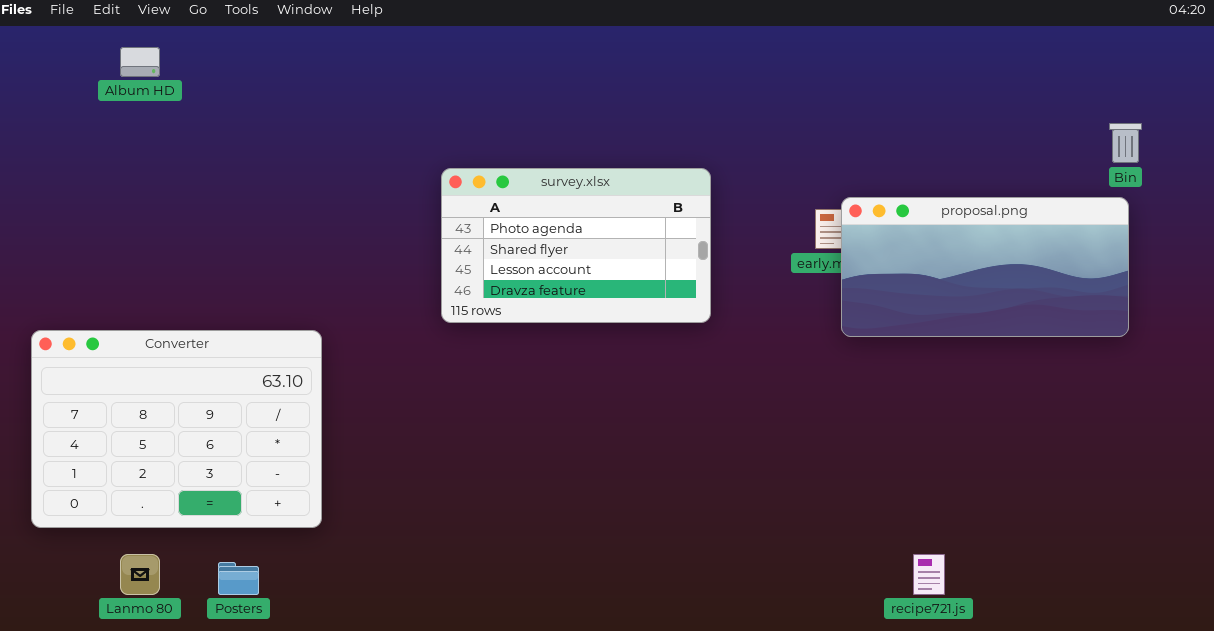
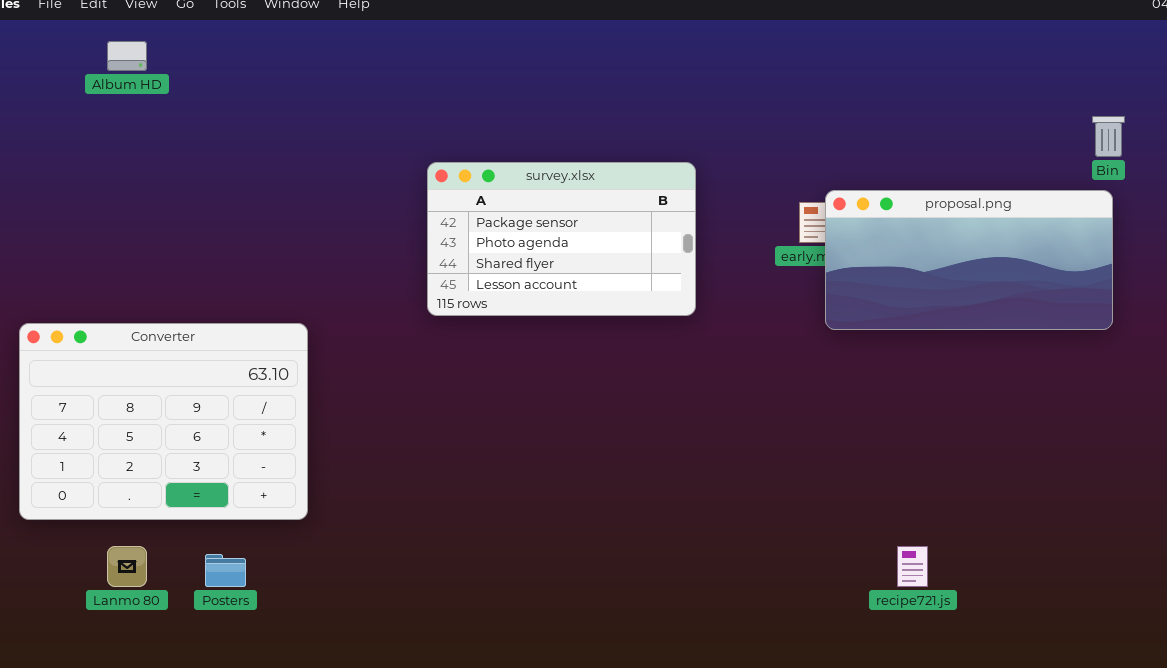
survey.xlsx: [441,168,711,323] -> [427,162,696,316], scrolled up 1 row

